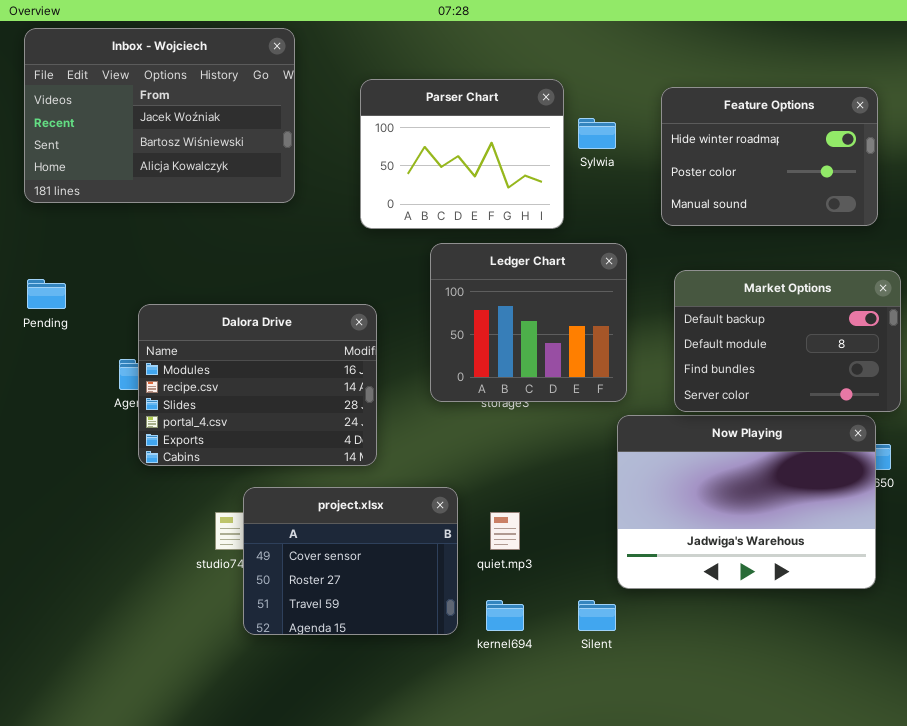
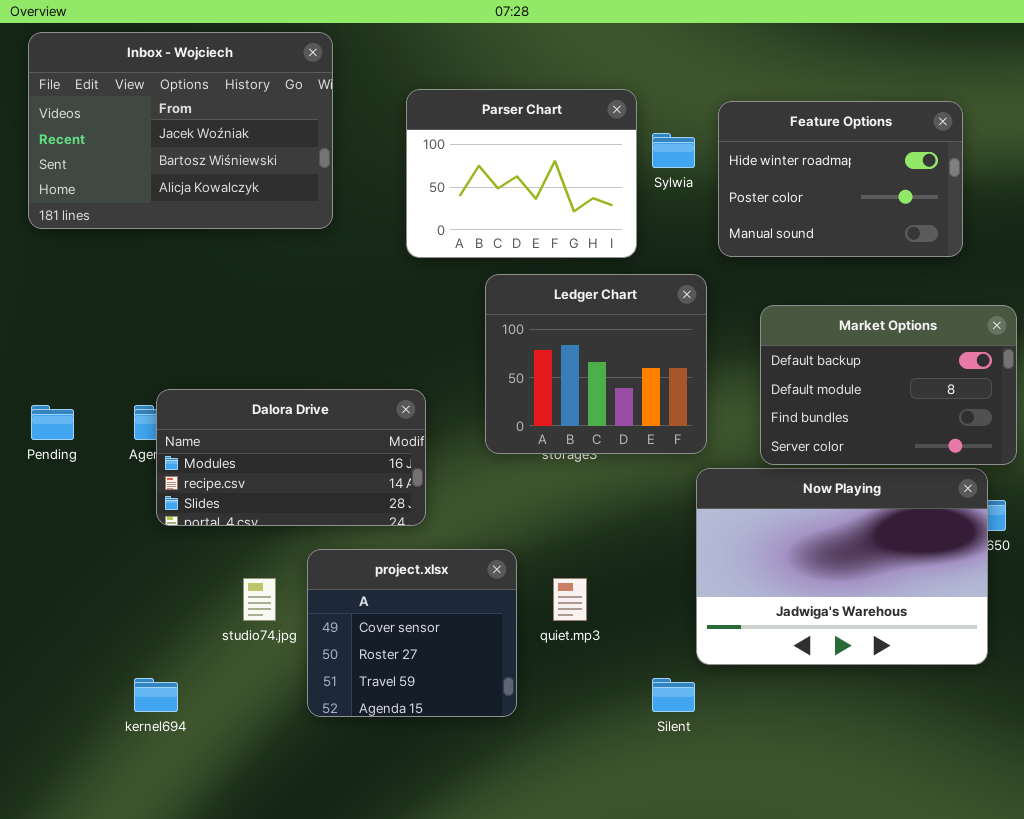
Feature Options: [661,87,878,226] -> [718,101,963,257], moved
Pending: [27,279,66,309] -> [31,405,74,440], moved
Dalora Drive: [138,304,377,466] -> [156,389,426,526], resized
project.xlsx: [243,487,458,635] -> [307,549,517,717], resized
kernel694: [486,600,524,631] -> [134,678,178,712], moved

